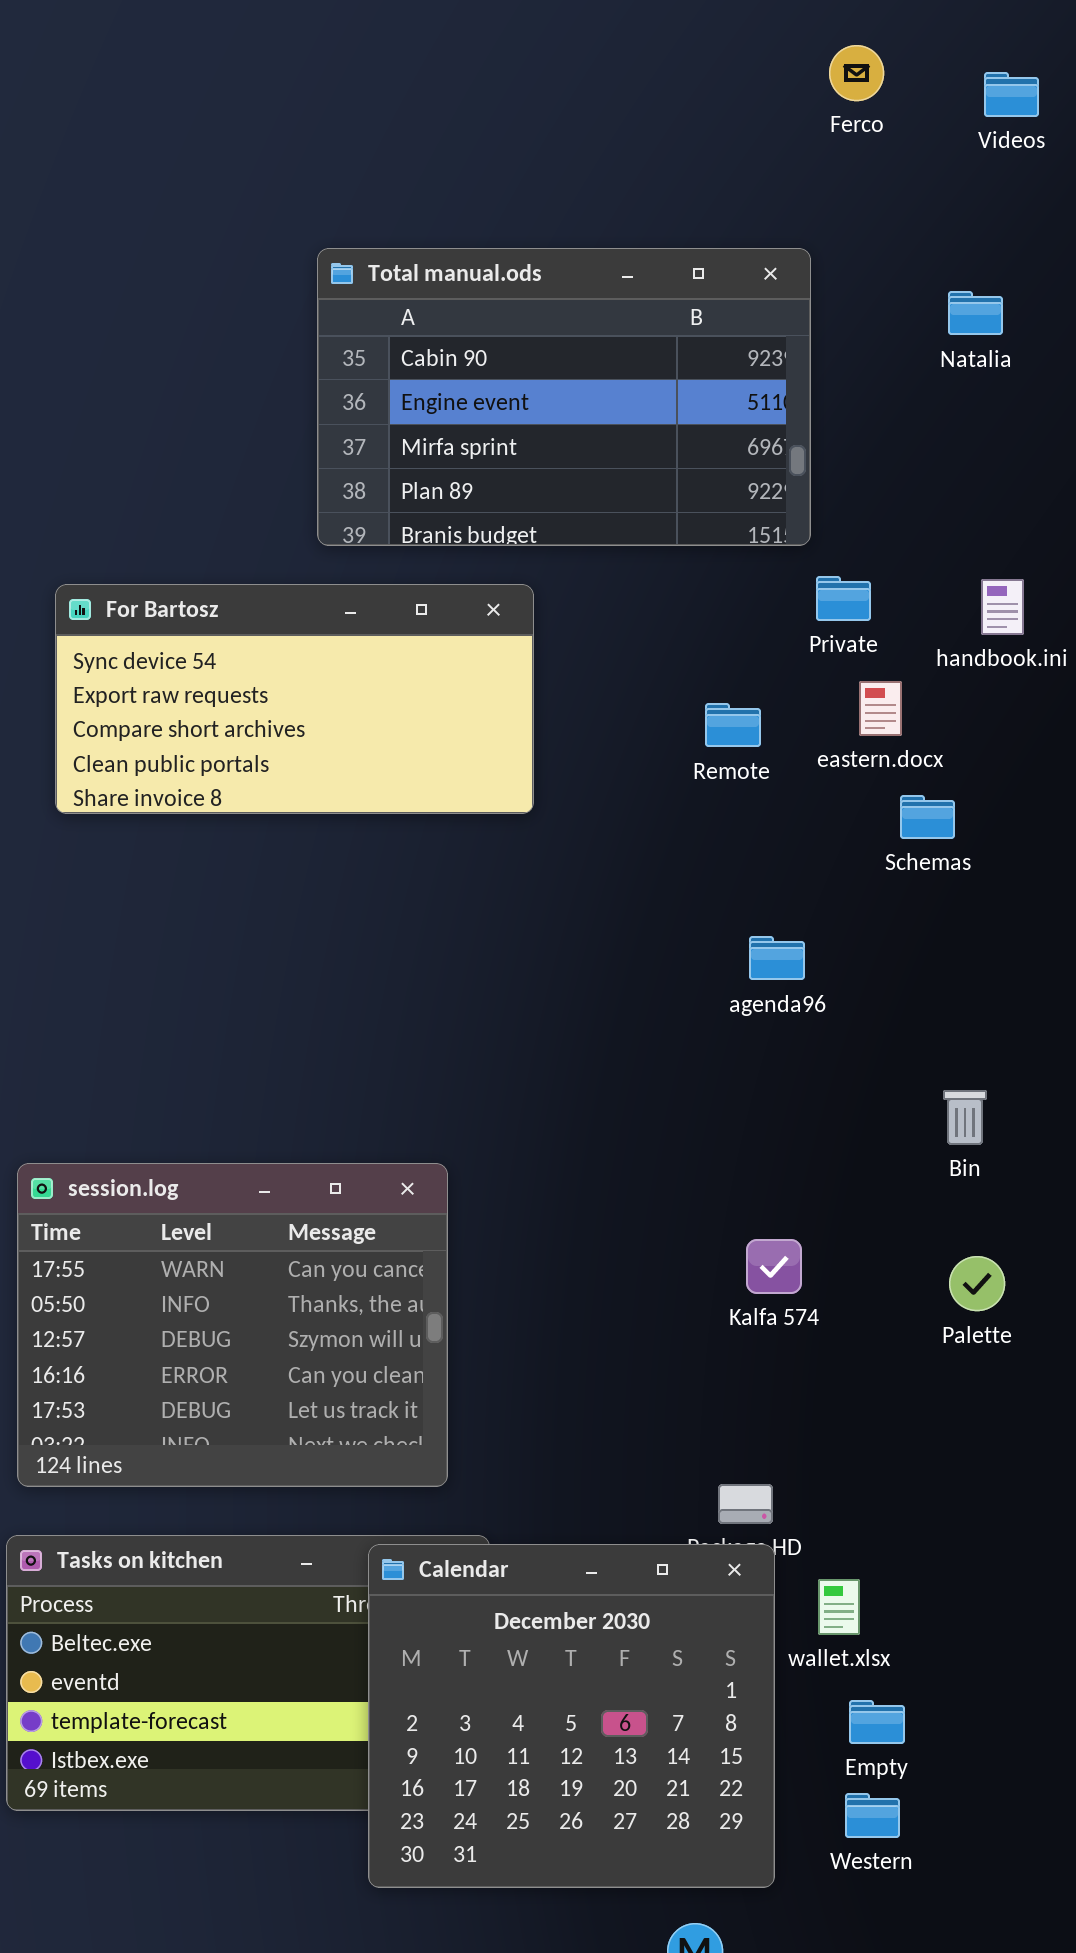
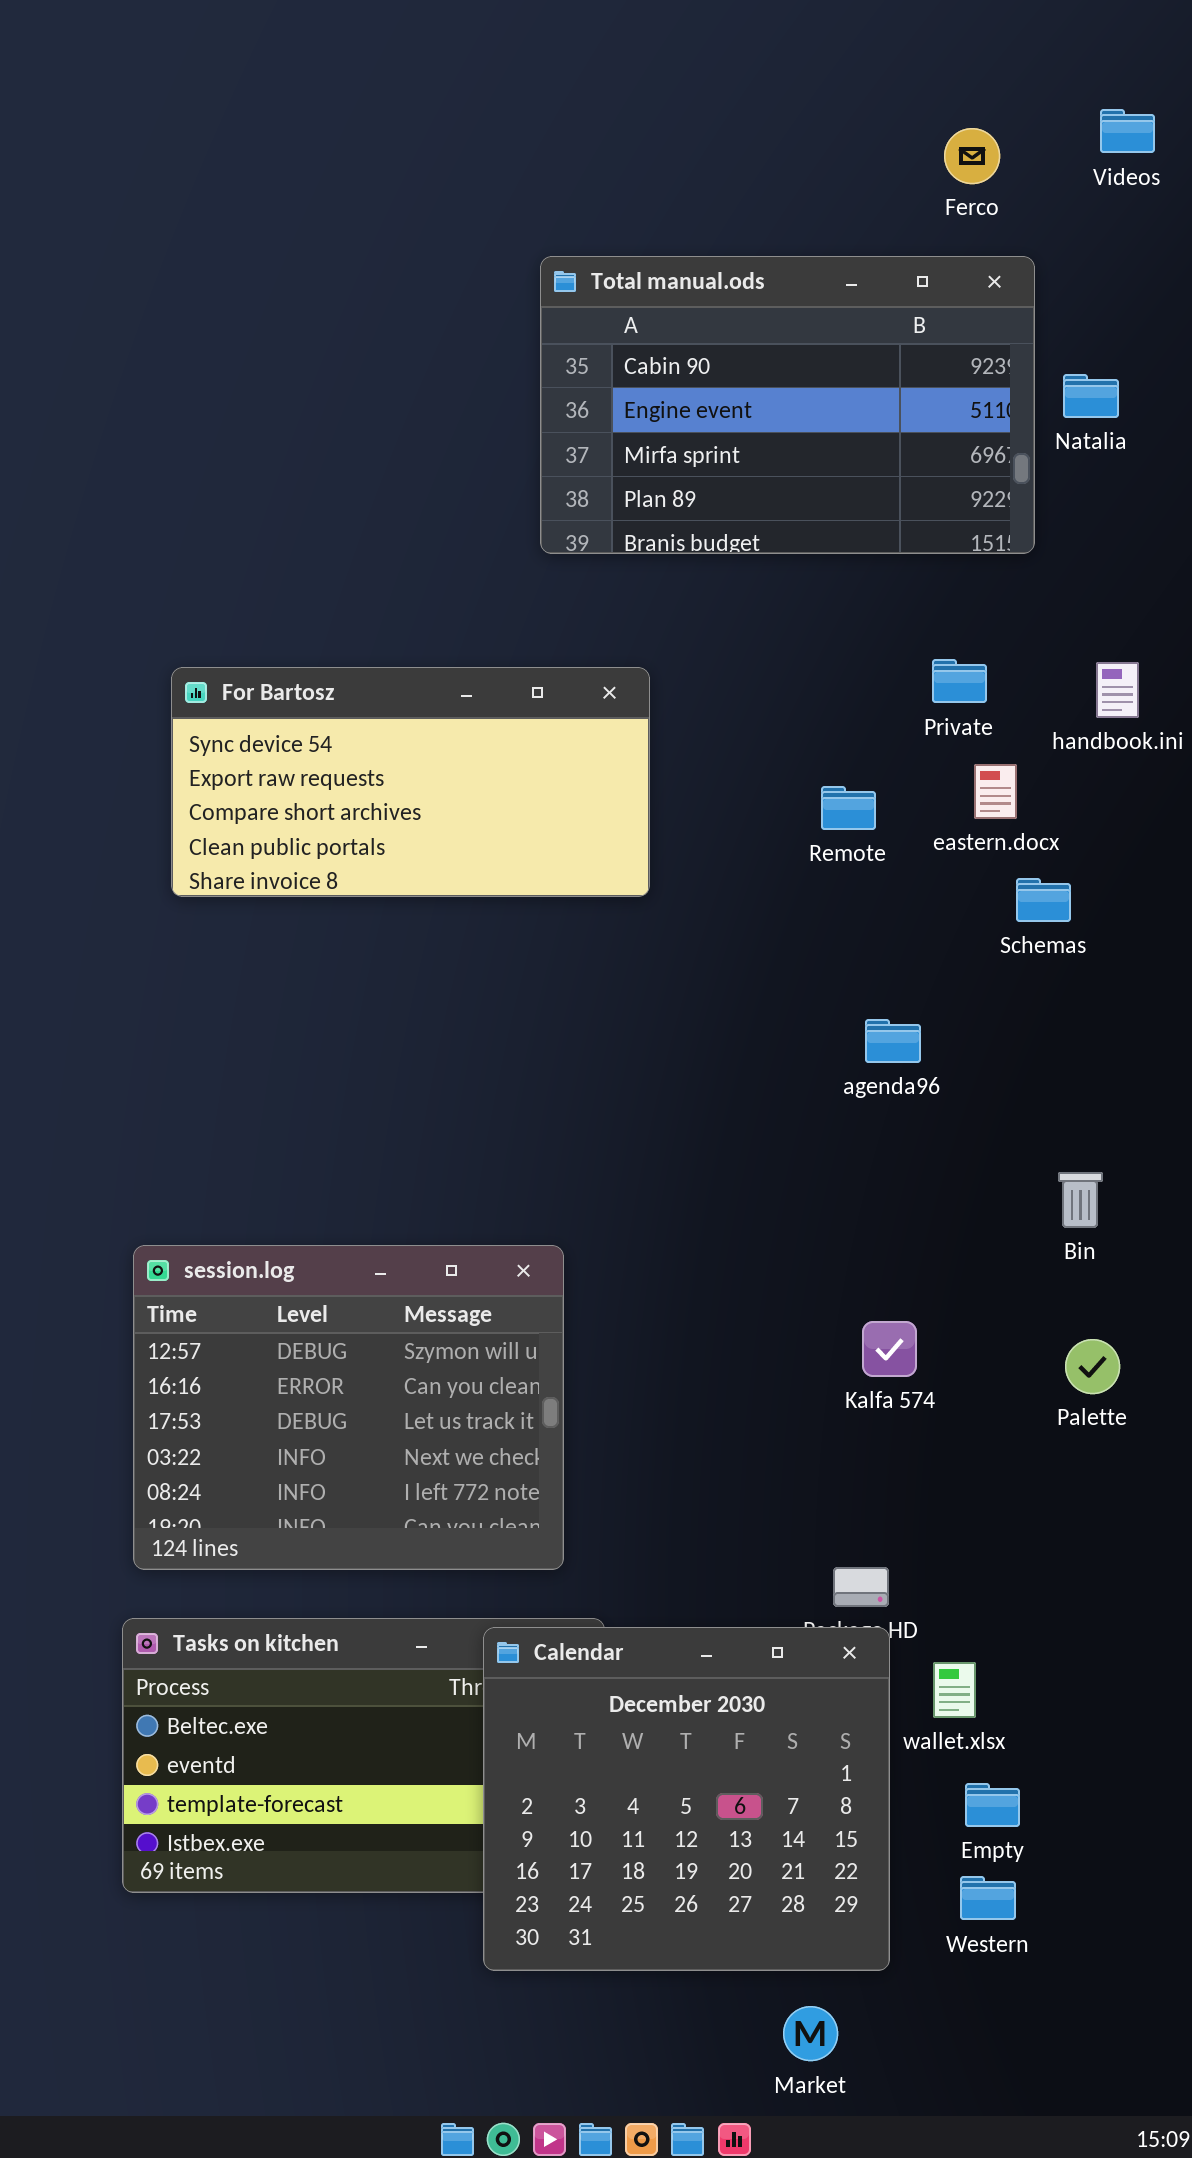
Videos: [984,72,1039,117] -> [1100,109,1155,153], moved
Total manual.ods: [317,248,811,546] -> [540,256,1035,554], moved
session.log: [17,1163,448,1487] -> [133,1245,564,1570], scrolled down 2 rows

